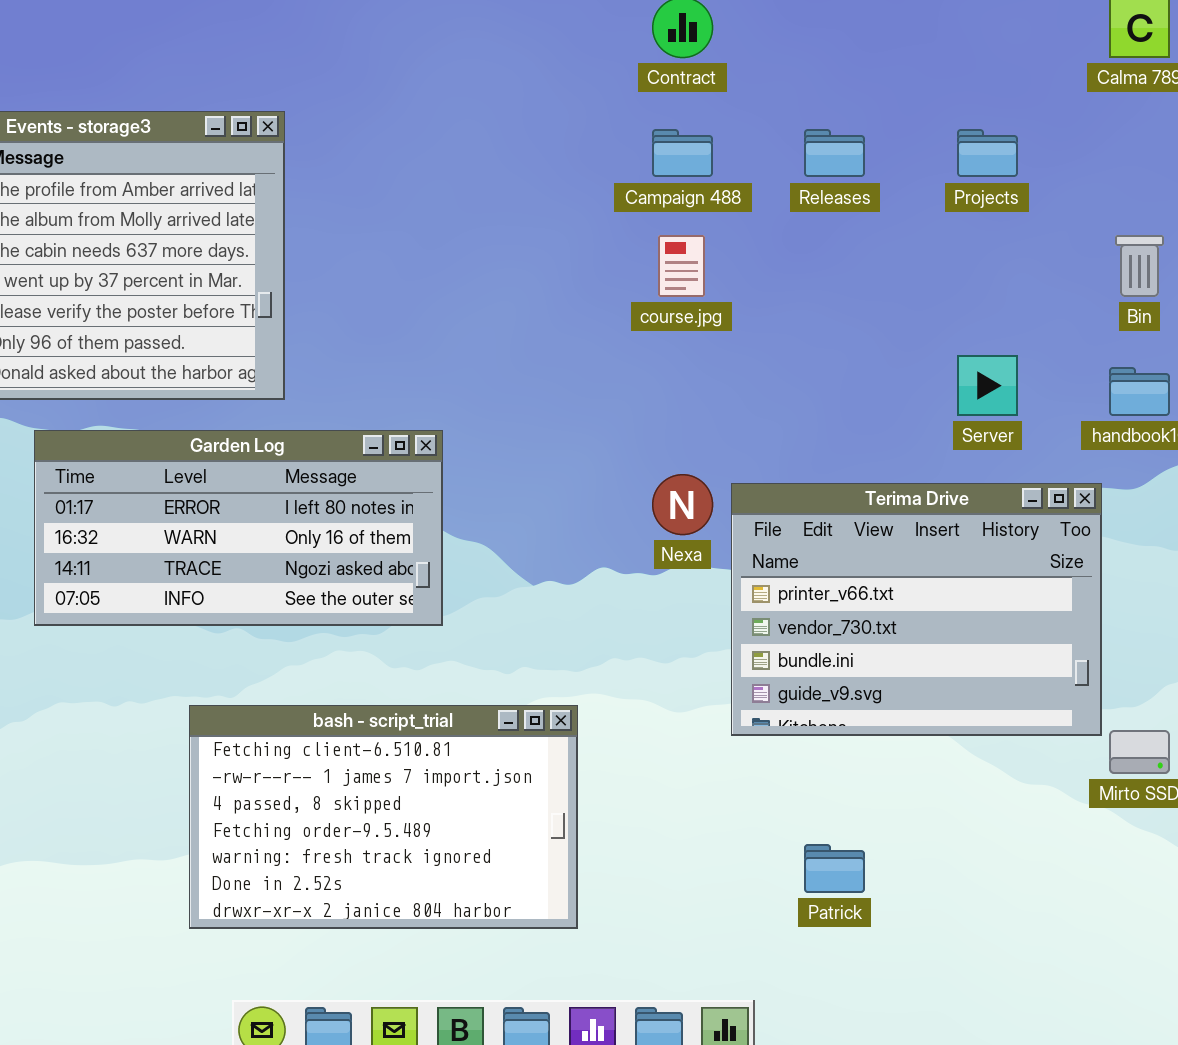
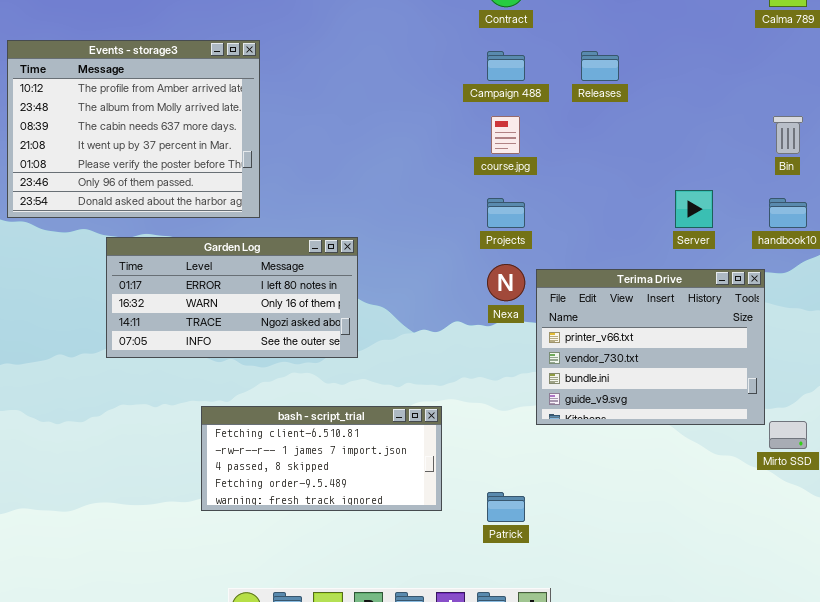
Projects: [957,129,1018,177] -> [487,198,525,228], moved
bash - script_trial: [189,705,578,929] -> [201,406,442,511], resized
Patrick: [804,844,865,893] -> [487,492,525,522], moved

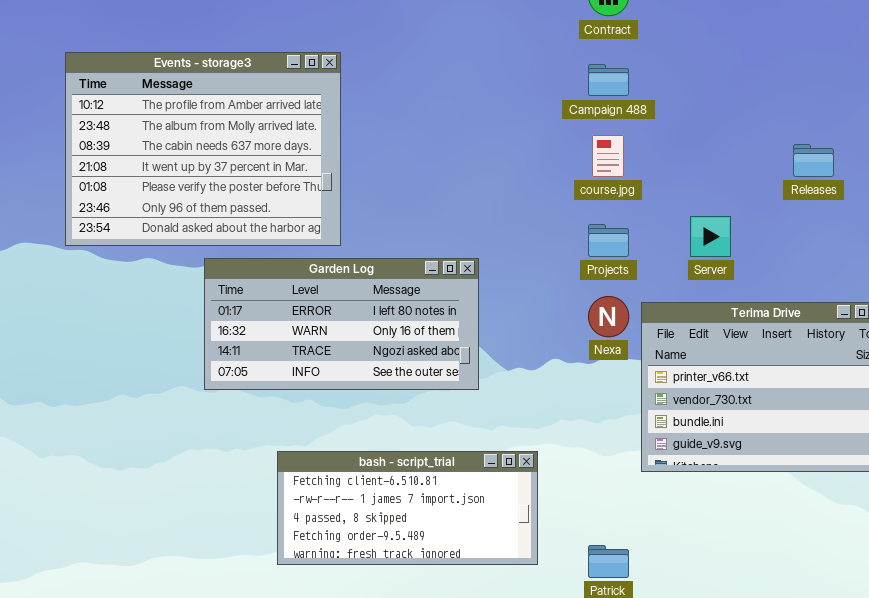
Releases: [581,51,619,81] -> [793,144,834,177], moved
Server: [675,190,713,228] -> [690,216,731,257], moved
Garden Log: [106,237,358,358] -> [204,258,479,390], moved

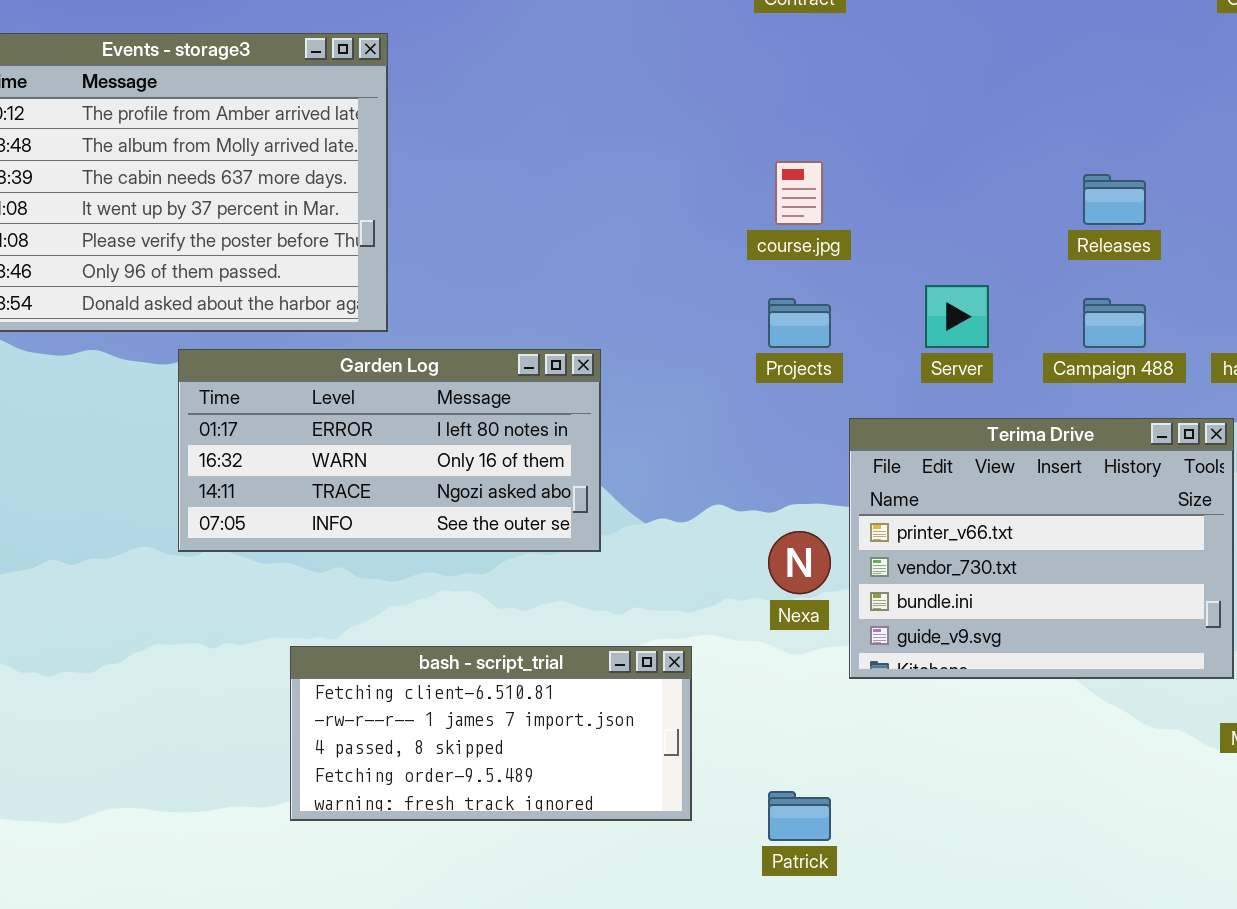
Campaign 488: [588,64,629,96] -> [1083,298,1146,348], moved
Nexa: [588,296,629,337] -> [768,531,831,594], moved

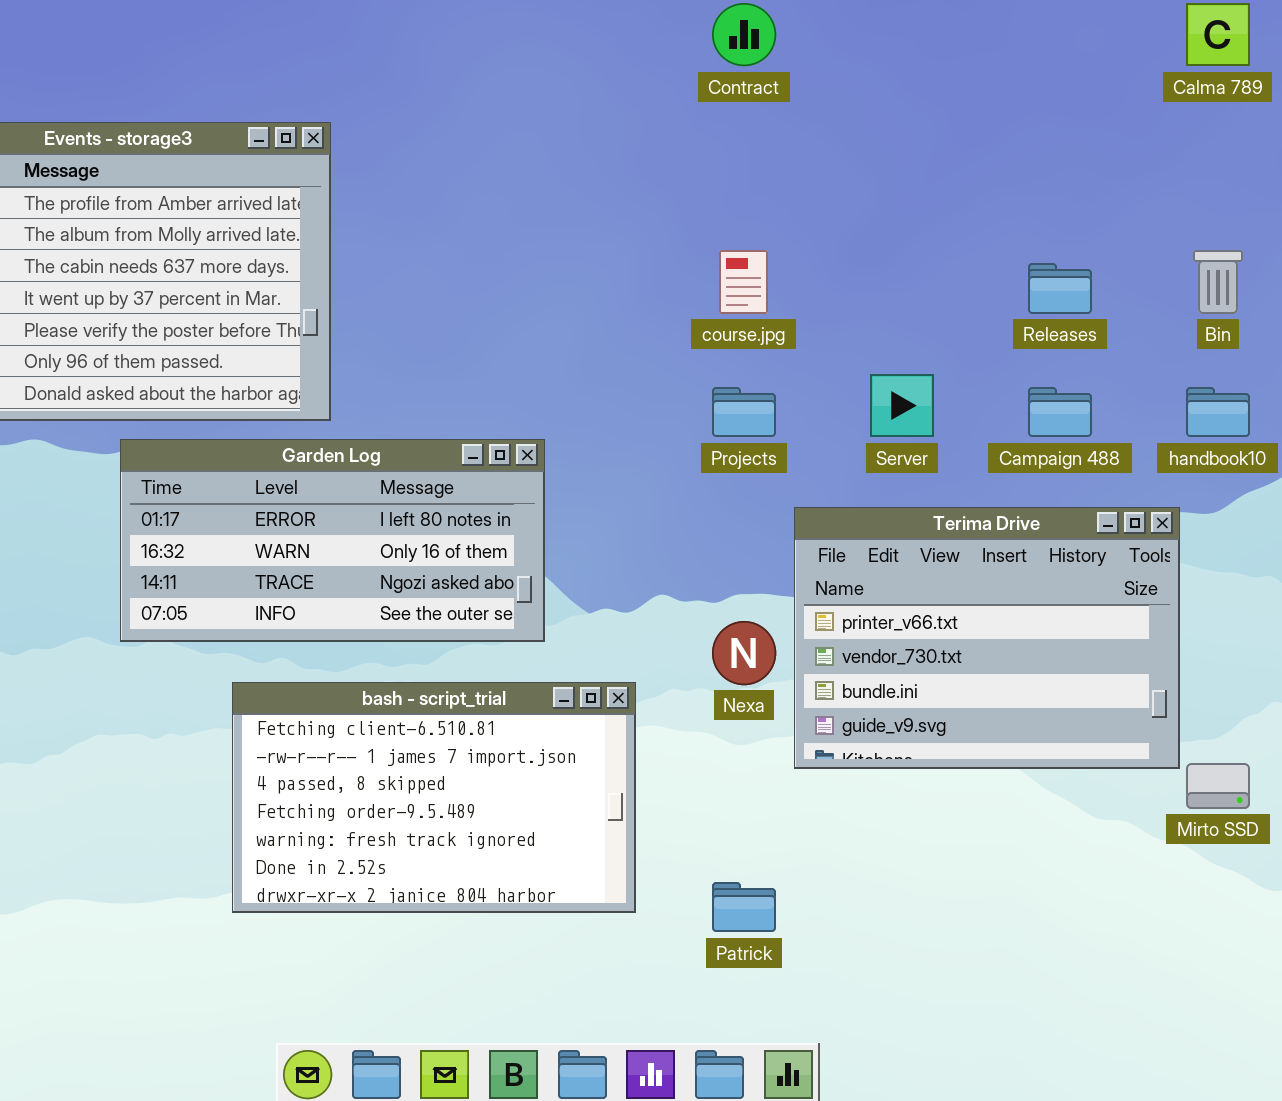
bash - script_trial: [290,646,692,821] -> [232,682,636,913], resized

